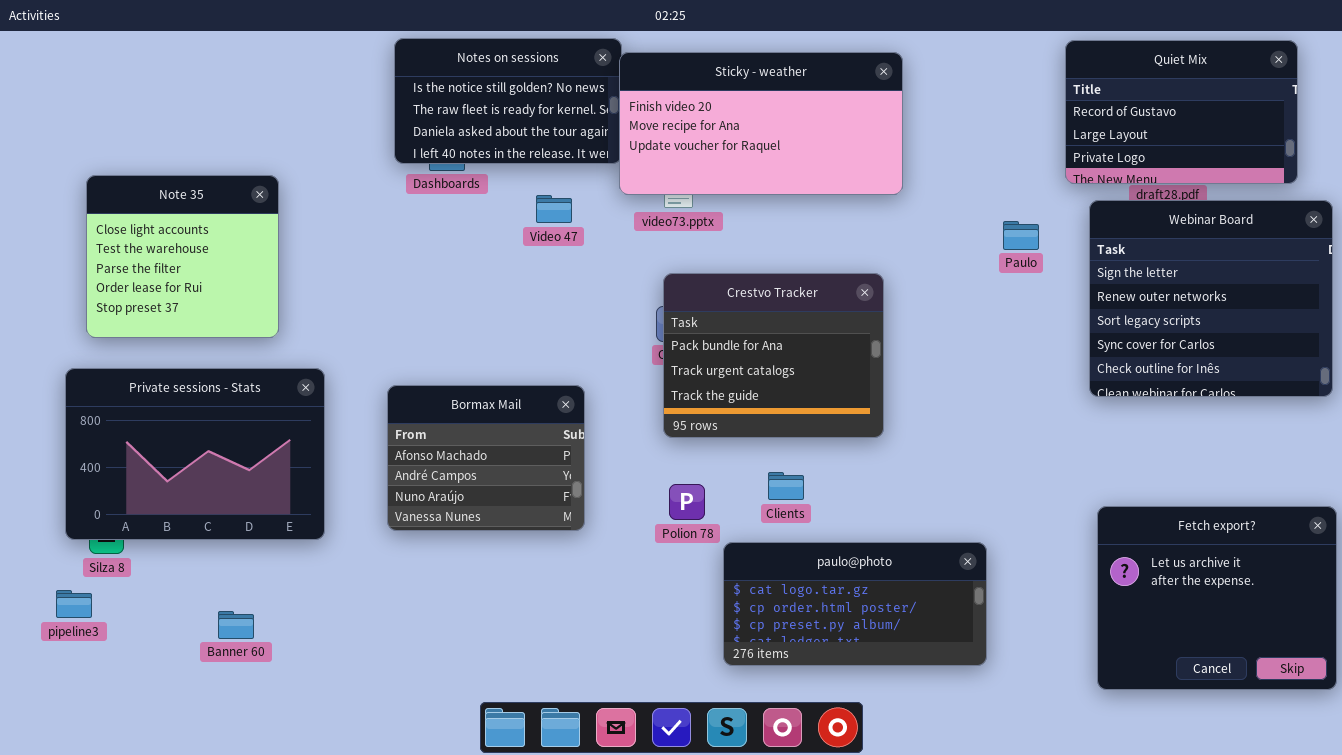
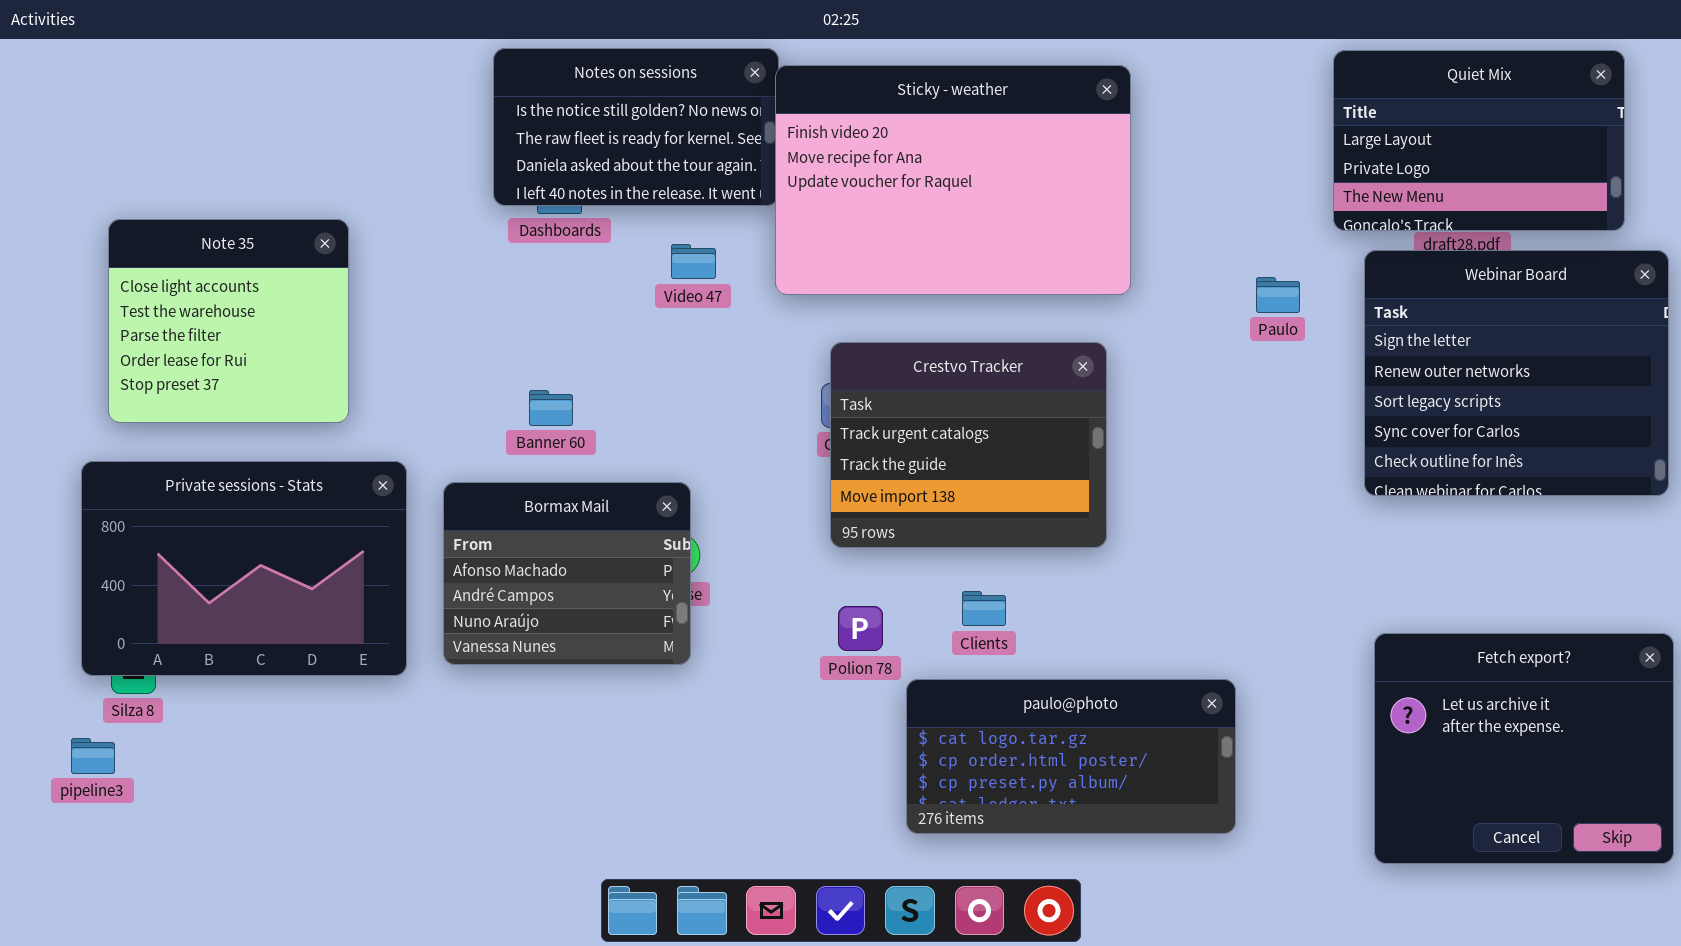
Quiet Mix: [1065,40,1298,184] -> [1333,50,1625,231], scrolled down 1 row
Sticky - weather: [619,52,903,195] -> [775,65,1131,295], resized
Crestvo Tracker: [663,273,884,438] -> [830,342,1107,548], scrolled down 1 row
Bormax Mail: [387,385,585,531] -> [443,482,691,665], moved
Banner 60: [218,611,254,639] -> [529,390,573,426], moved

